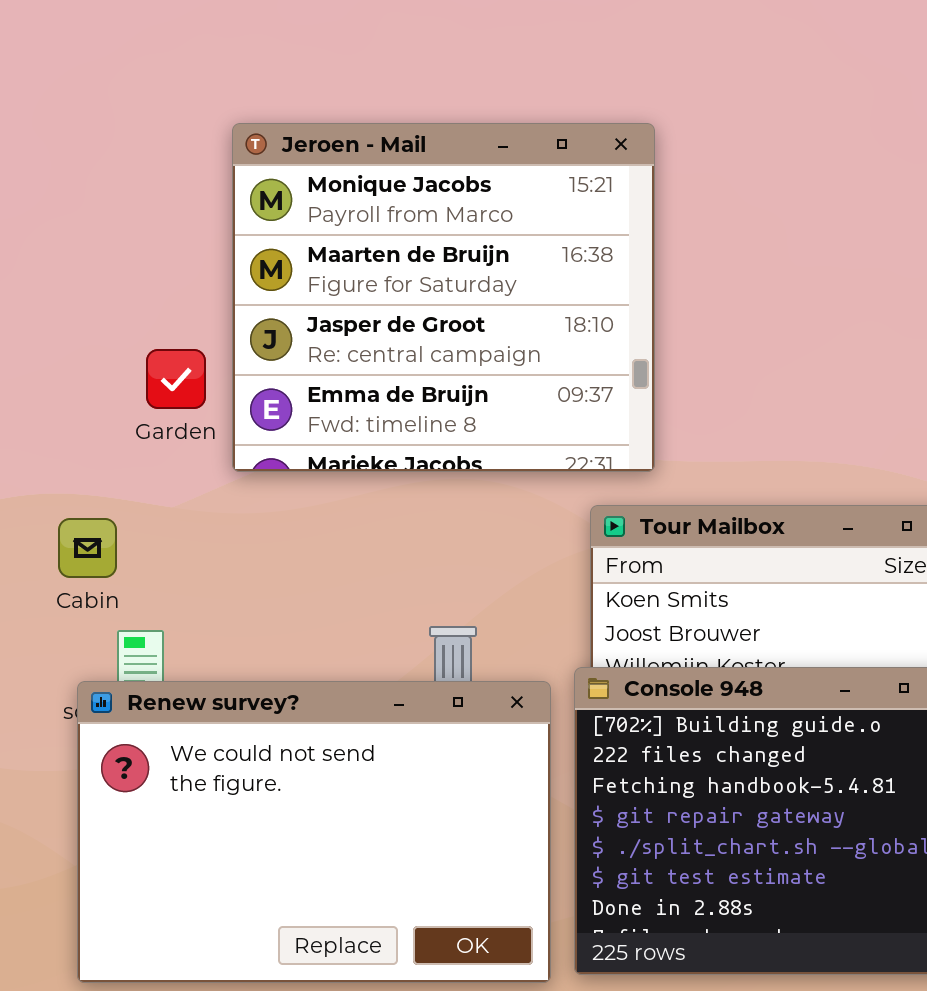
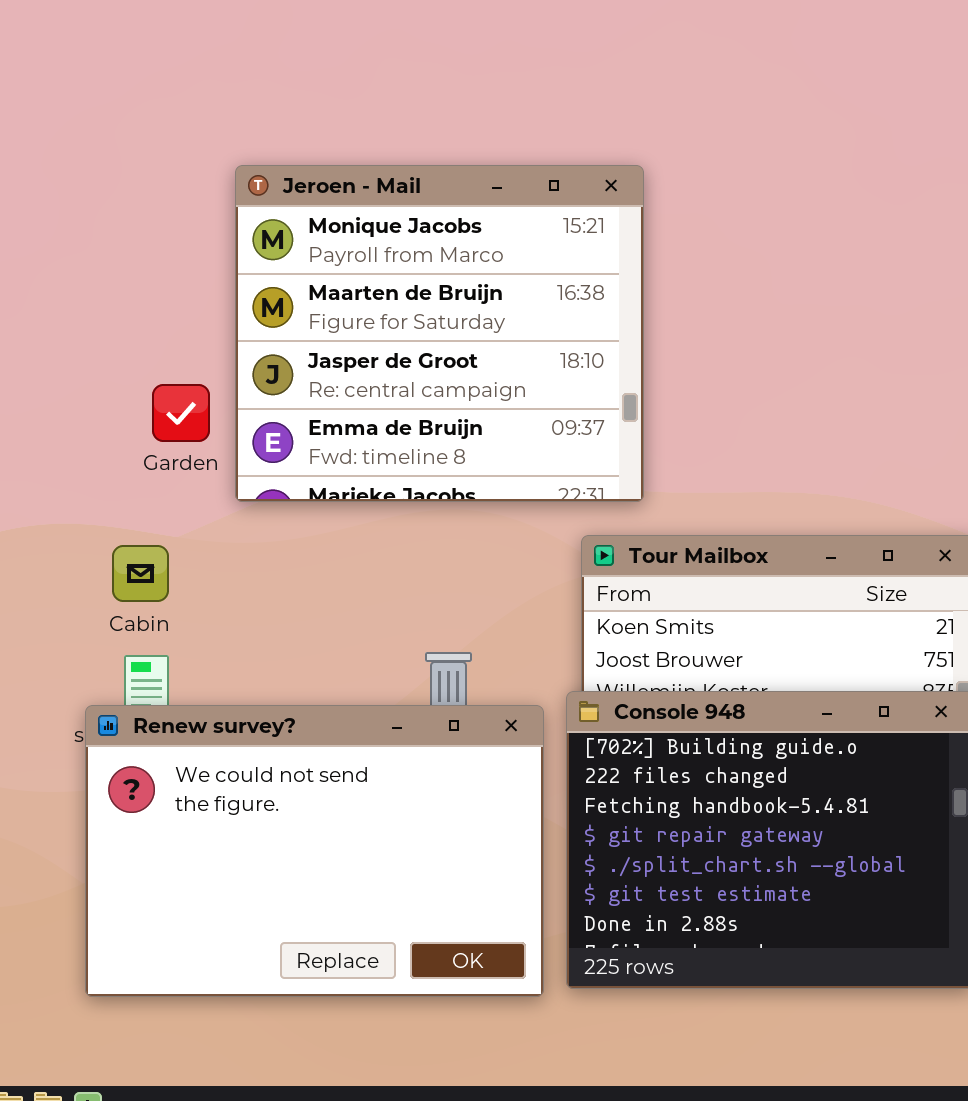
Cabin: [58,518,117,578] -> [112,545,169,602], moved

